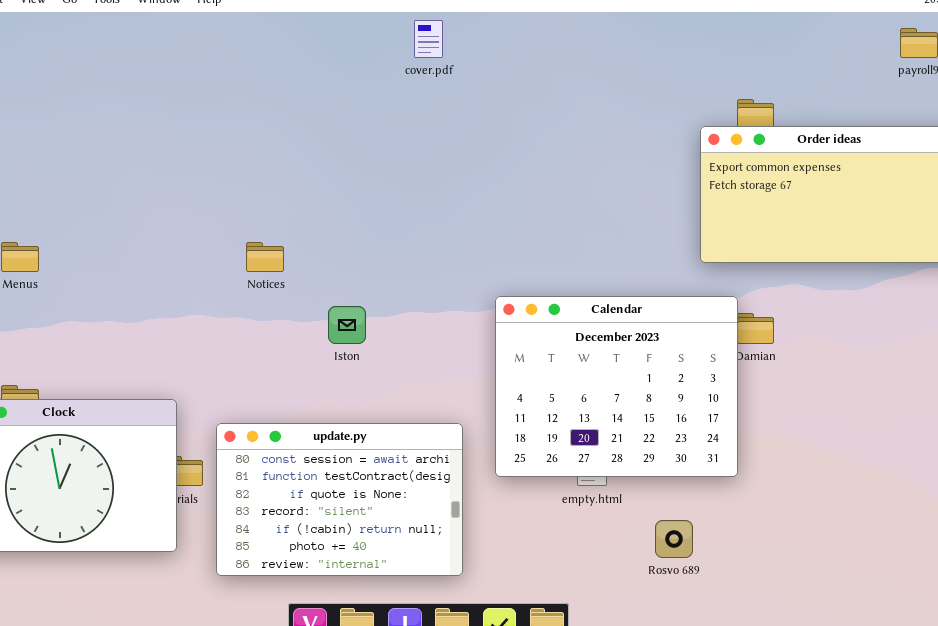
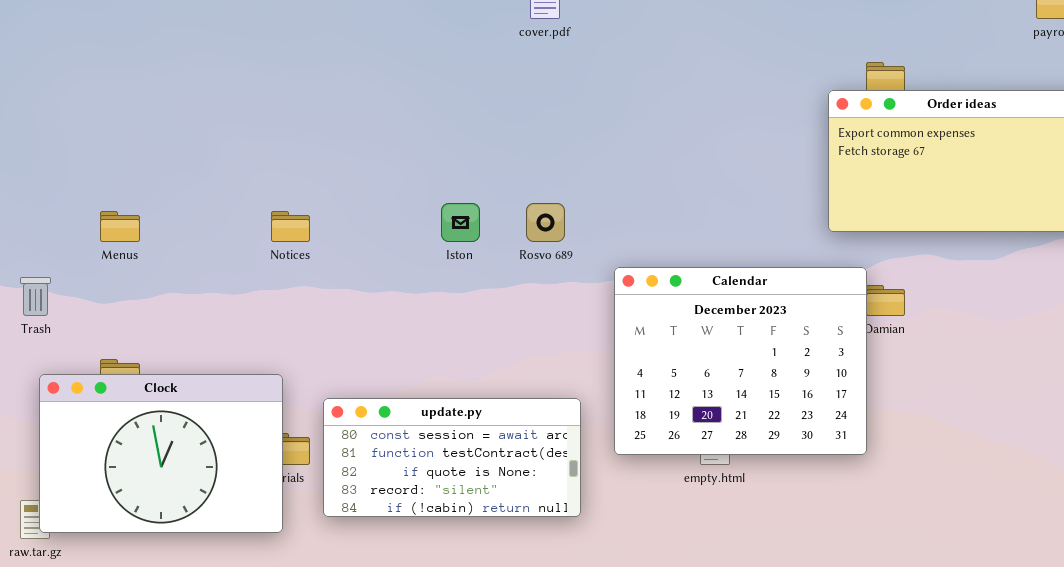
Notices: [246,242,284,272] -> [271,211,310,242], moved
Iston: [328,306,366,344] -> [441,203,480,242], moved
update.py: [216,423,463,576] -> [323,398,581,517], resized
Rosvo 689: [655,520,693,558] -> [526,203,565,242], moved

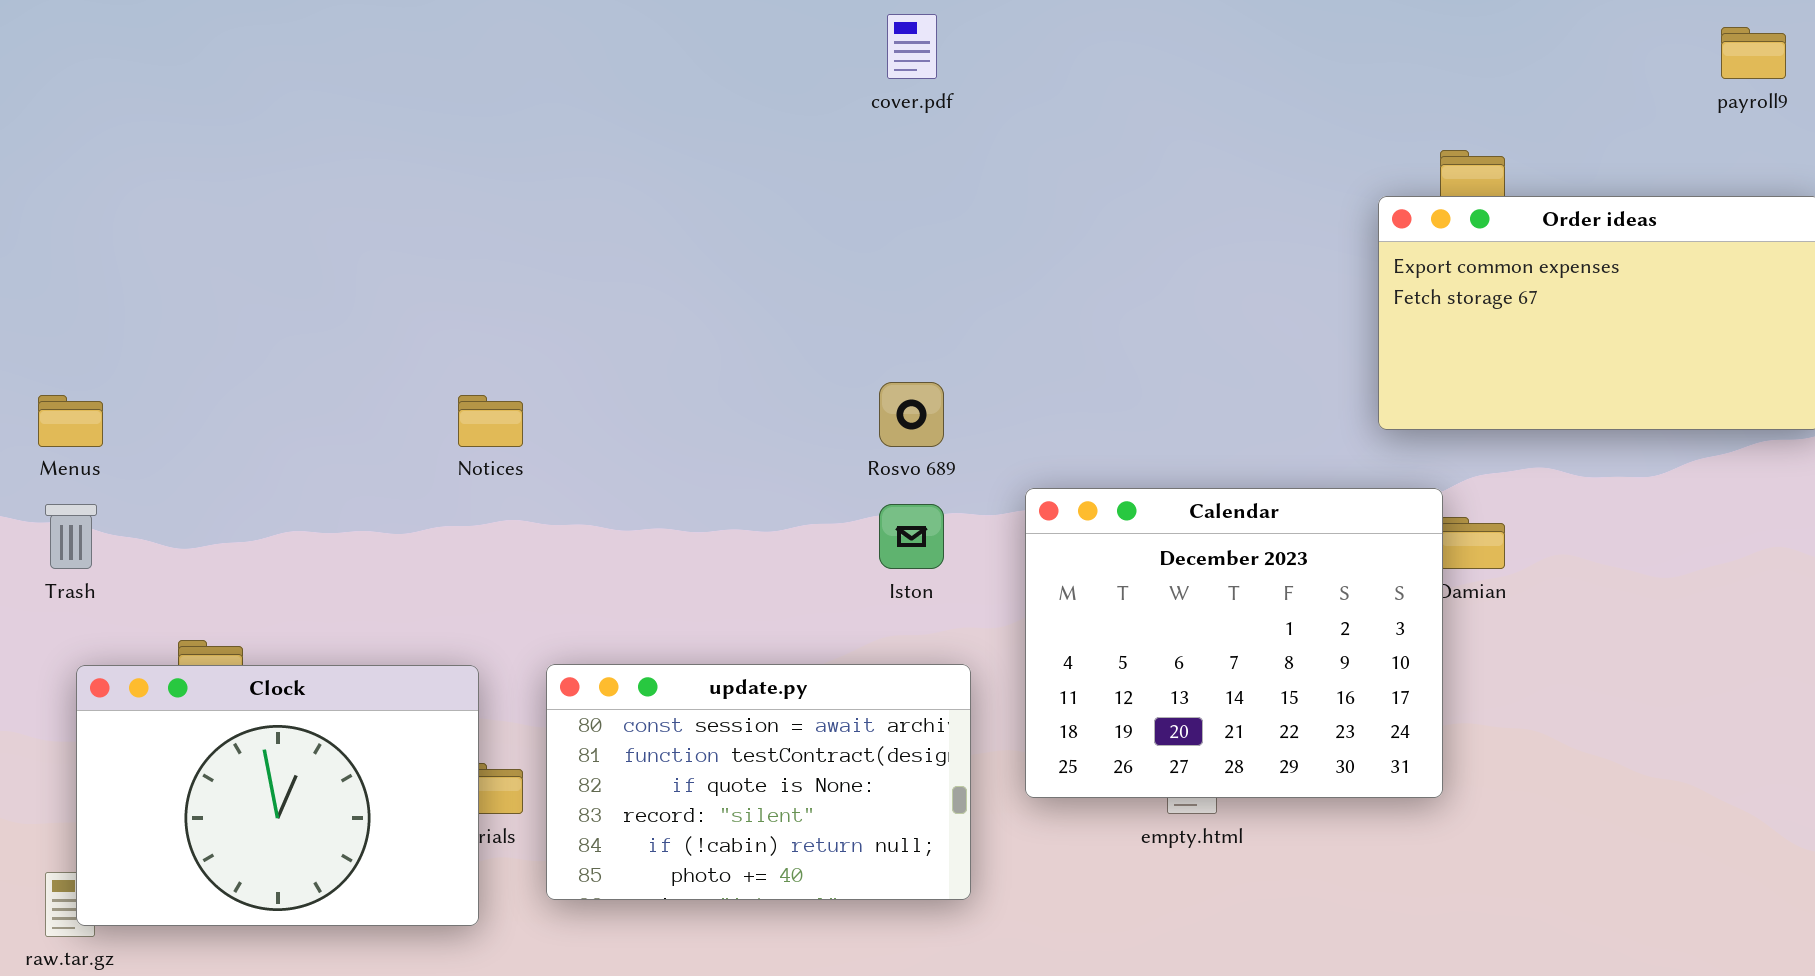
Iston: [441,203,480,242] -> [879,504,944,569], moved
Menus: [100,211,140,242] -> [38,395,103,447], moved
update.py: [323,398,581,517] -> [546,664,971,900], resized

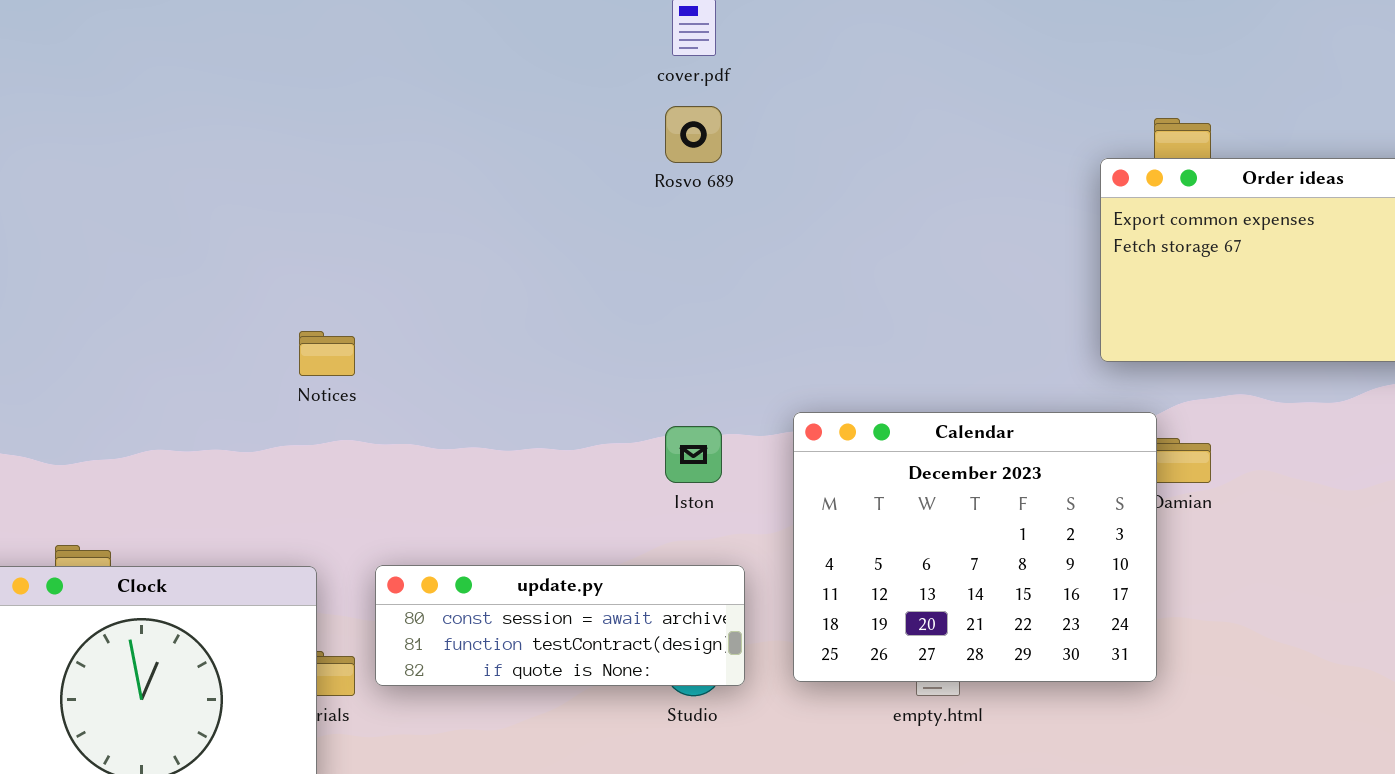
Rosvo 689: [879,382,944,447] -> [665,106,722,163], moved
update.py: [546,664,971,900] -> [375,565,745,686], resized

